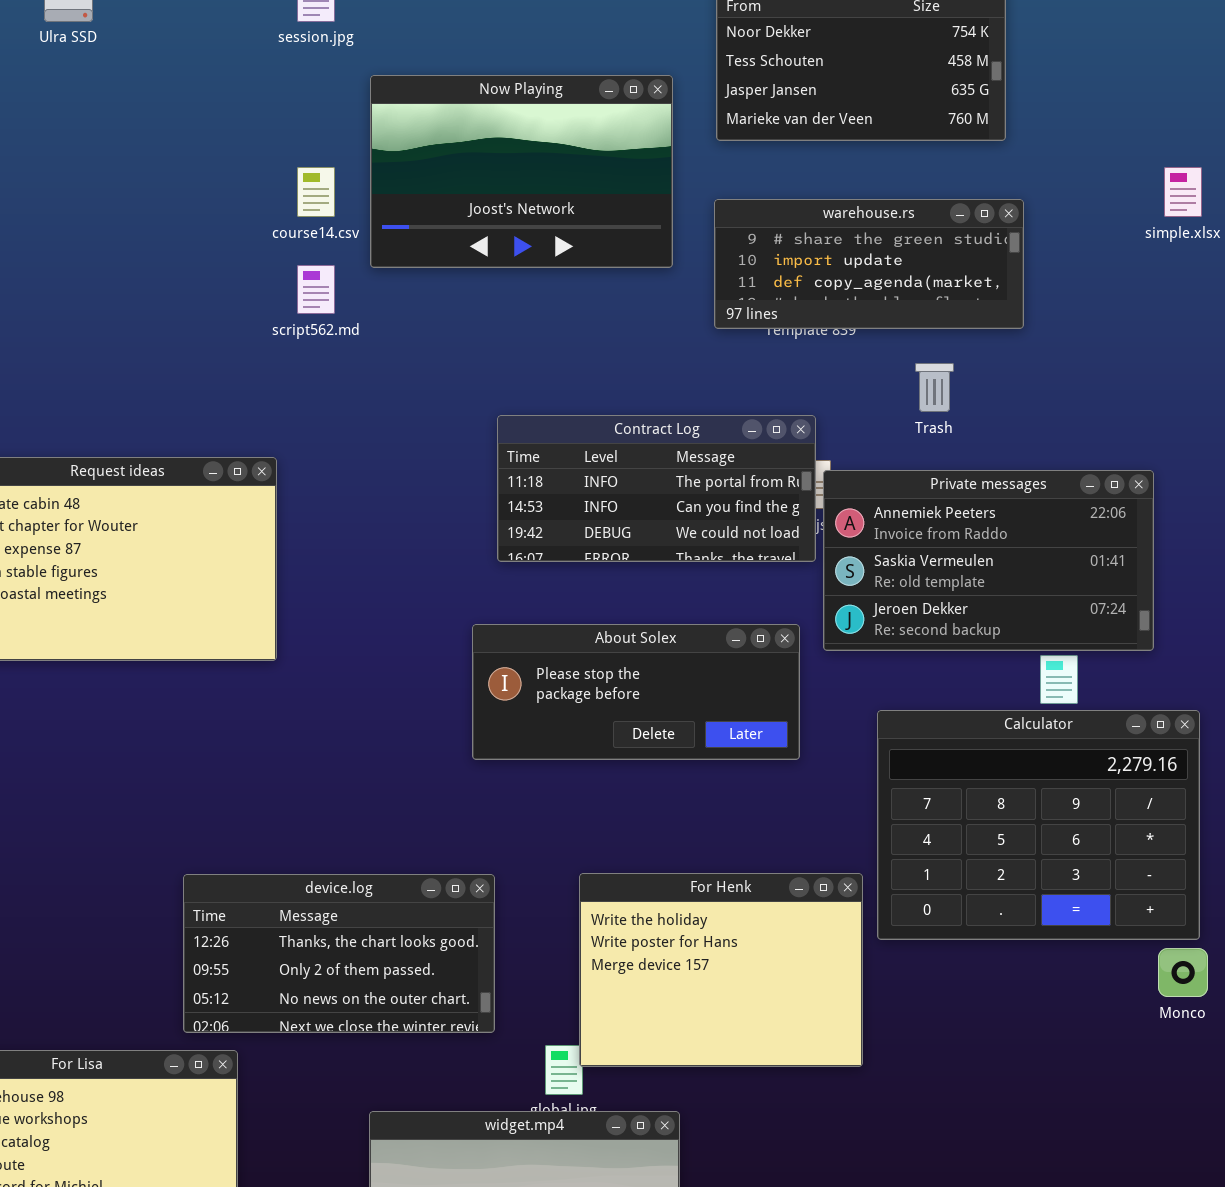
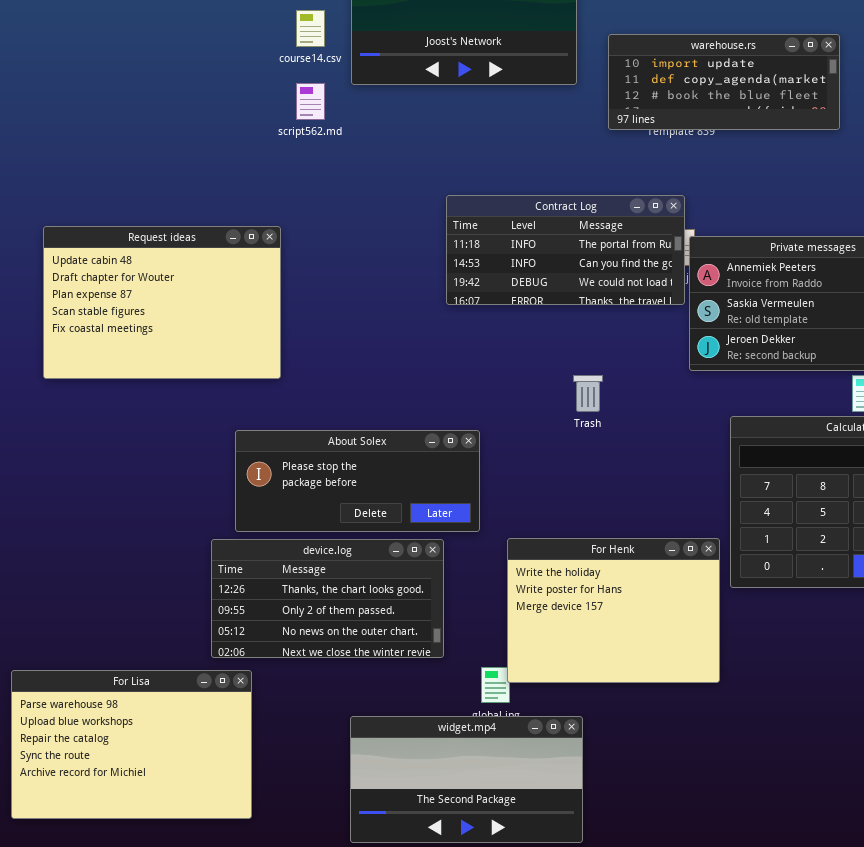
warehouse.rs: [714,199,1024,329] -> [608,34,840,130], scrolled down 1 row
Trash: [915,363,954,412] -> [573,375,603,412], moved
About Solex: [472,624,800,760] -> [235,430,480,532], moved

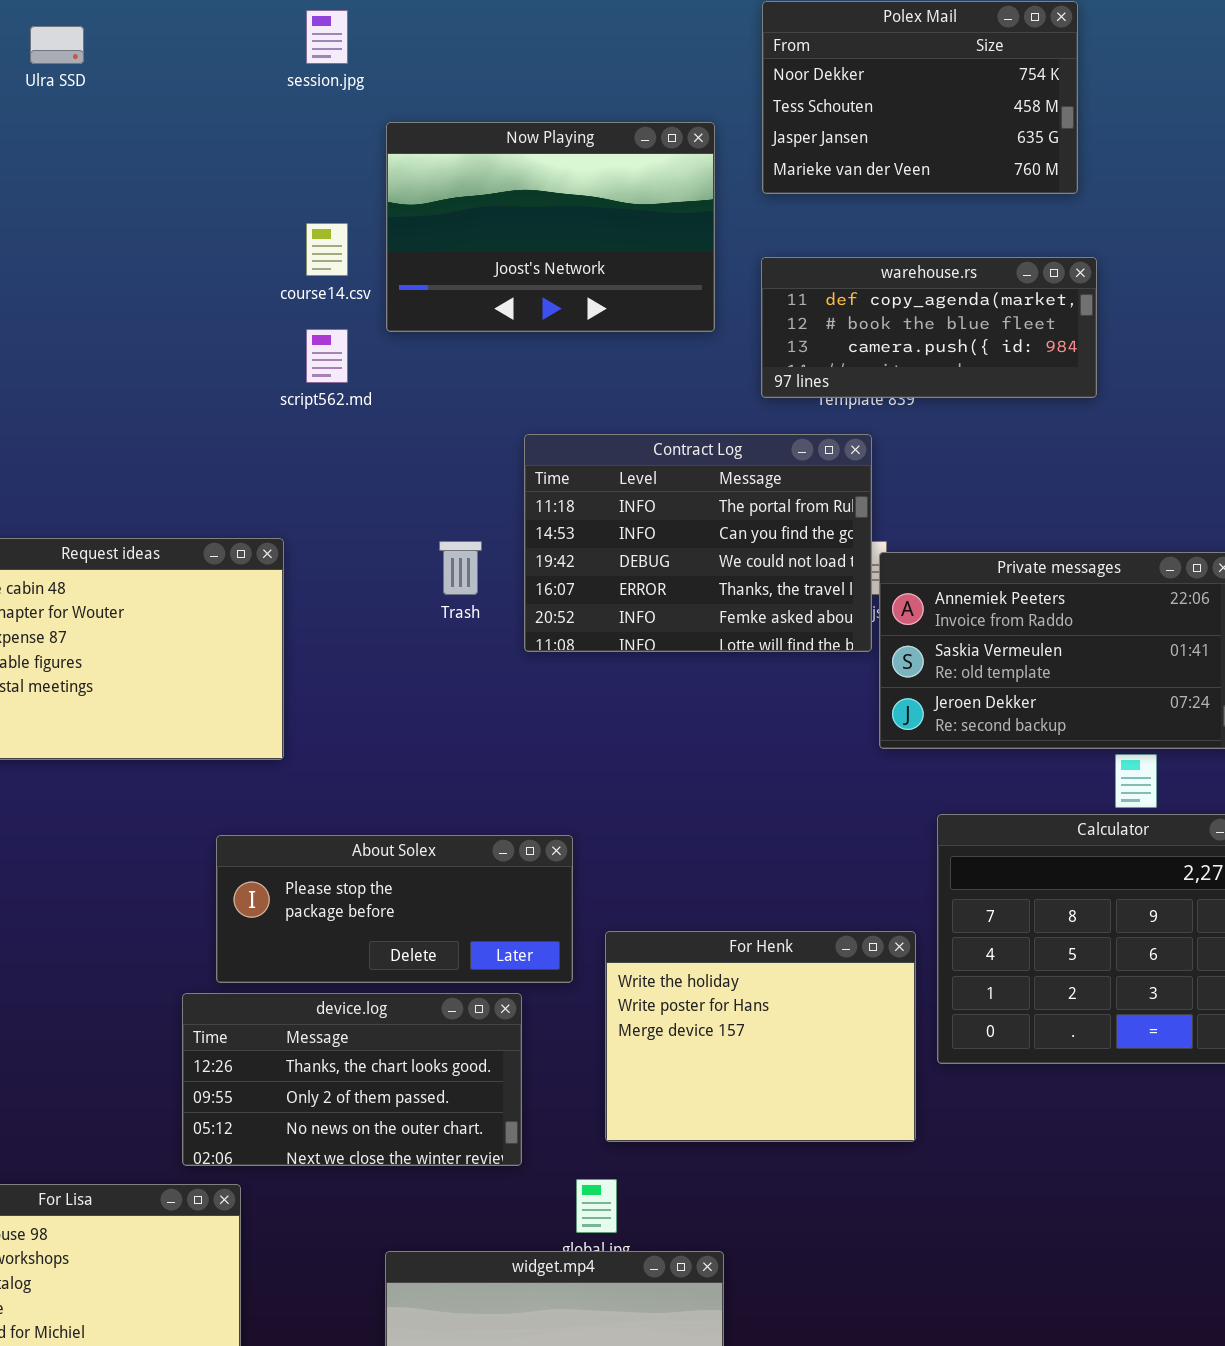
warehouse.rs: [608,34,840,130] -> [761,257,1097,398], scrolled down 1 row
Contract Log: [446,195,685,305] -> [524,434,872,652], resized
Trash: [573,375,603,412] -> [439,541,482,595], moved
For Henk: [507,538,720,683] -> [605,931,916,1142], moved

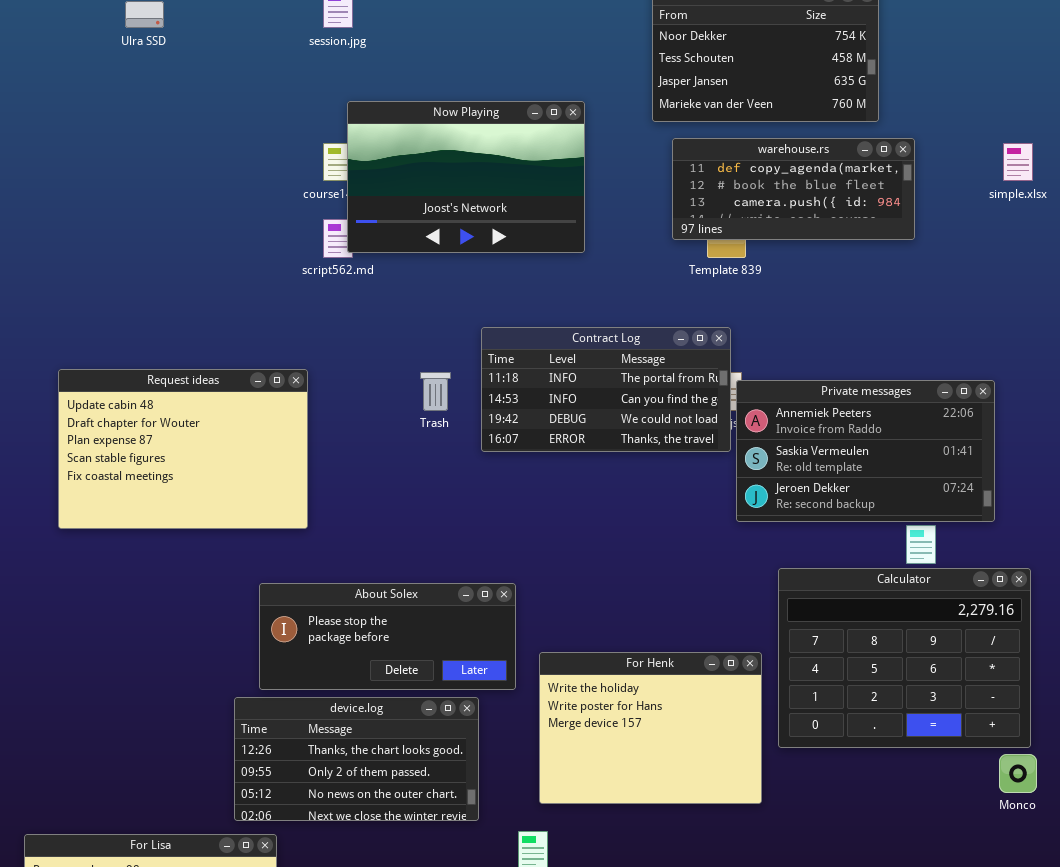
Now Playing: [386,122,715,332] -> [347,101,585,253], moved
warehouse.rs: [761,257,1097,398] -> [672,138,915,240], moved
Contract Log: [524,434,872,652] -> [481,327,731,452], resized

